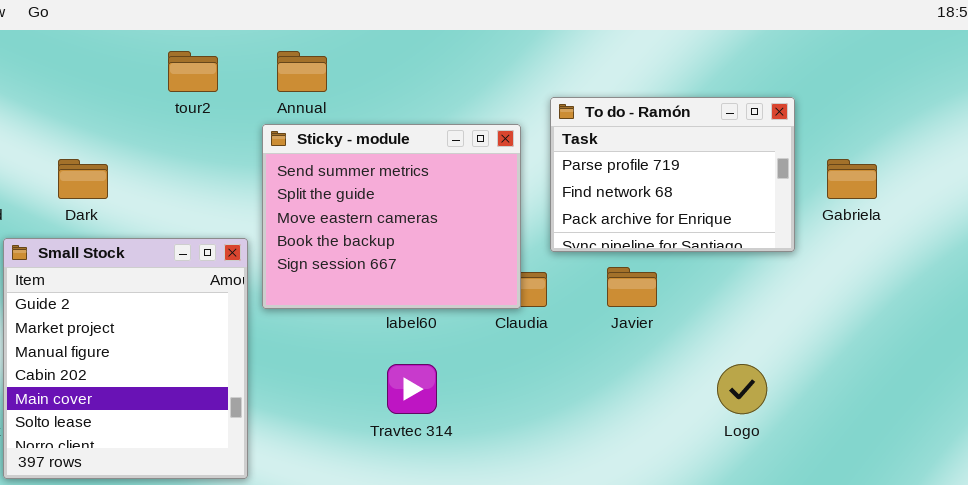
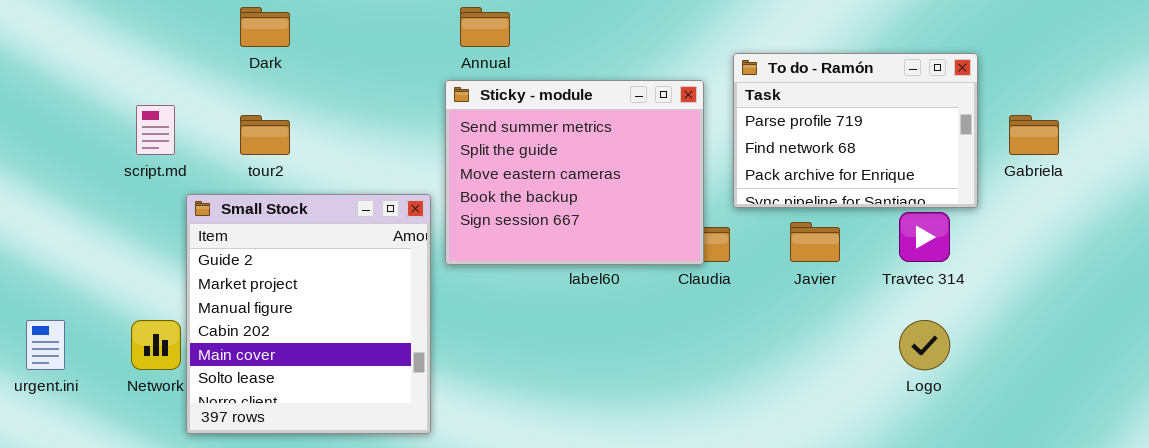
tour2: [168,51,218,92] -> [240,115,290,155], moved
Dark: [58,159,108,199] -> [240,7,290,47], moved
Travtec 314: [387,364,437,414] -> [899,212,950,262], moved

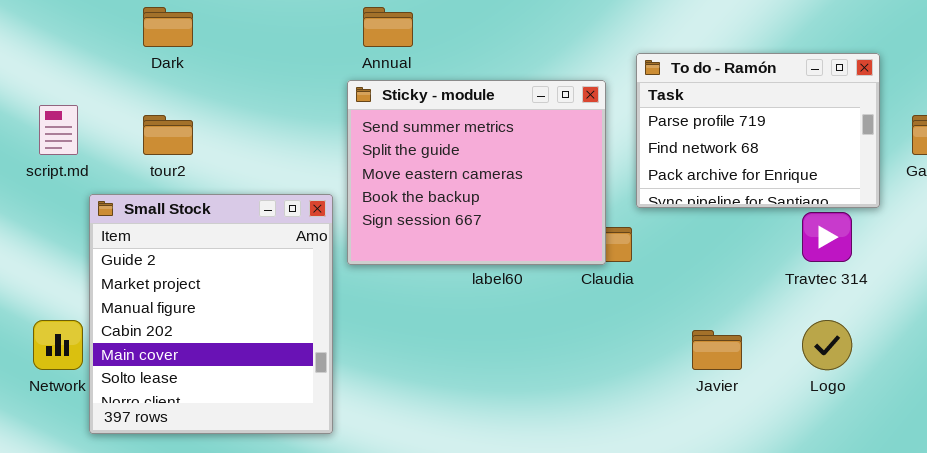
Javier: [790,222,840,262] -> [692,330,742,370], moved

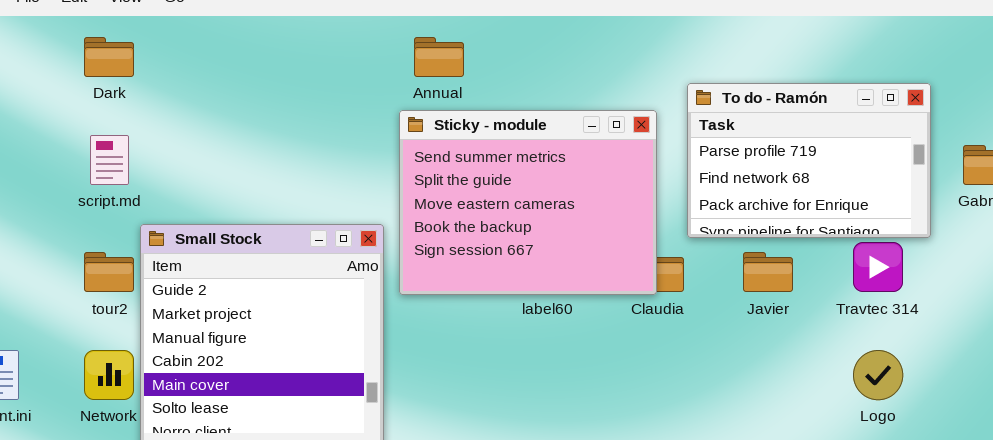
Dark: [143,7,193,47] -> [84,37,134,77], moved
tour2: [143,115,193,155] -> [84,252,134,292], moved
Javier: [692,330,742,370] -> [743,252,793,292], moved

